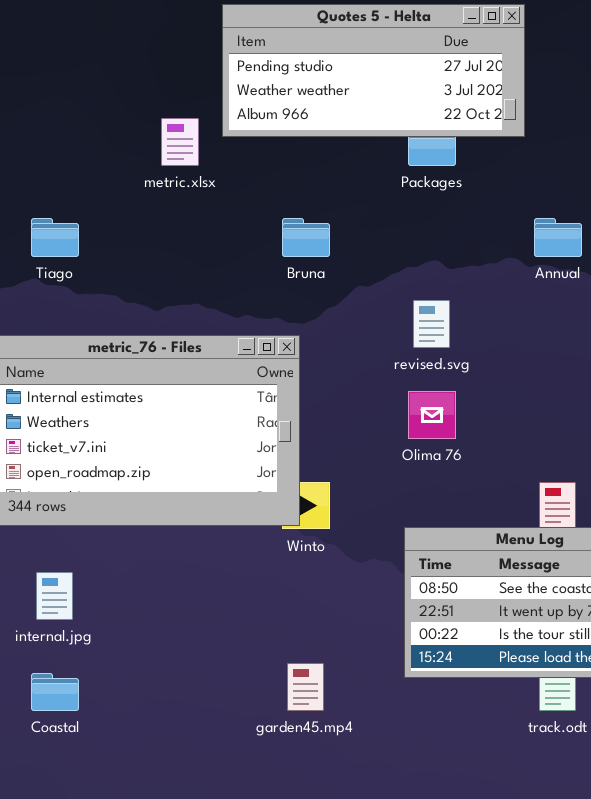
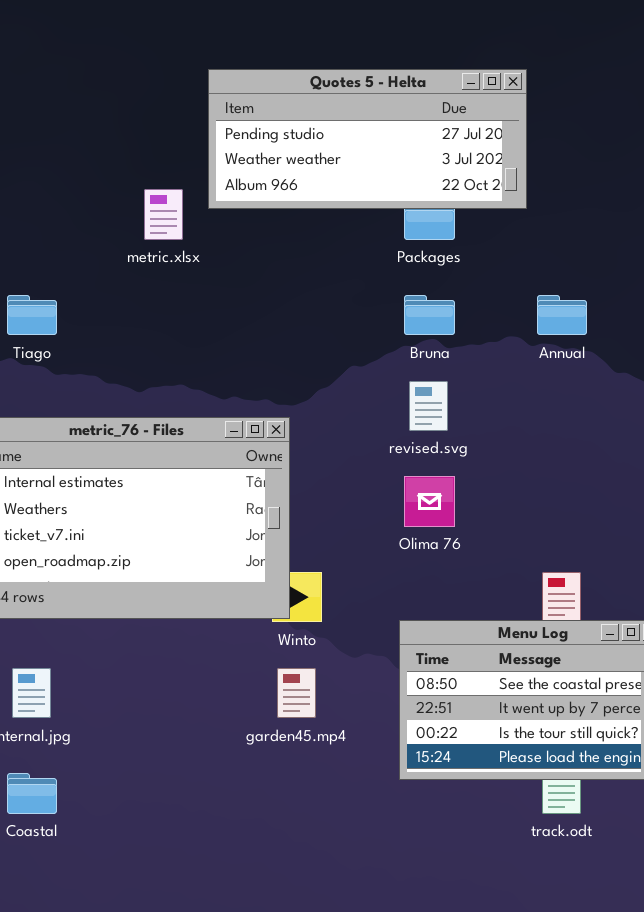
Bruna: [282,218,330,257] -> [404,295,455,335], moved
garden45.mp4: [287,663,324,711] -> [277,668,316,718], moved

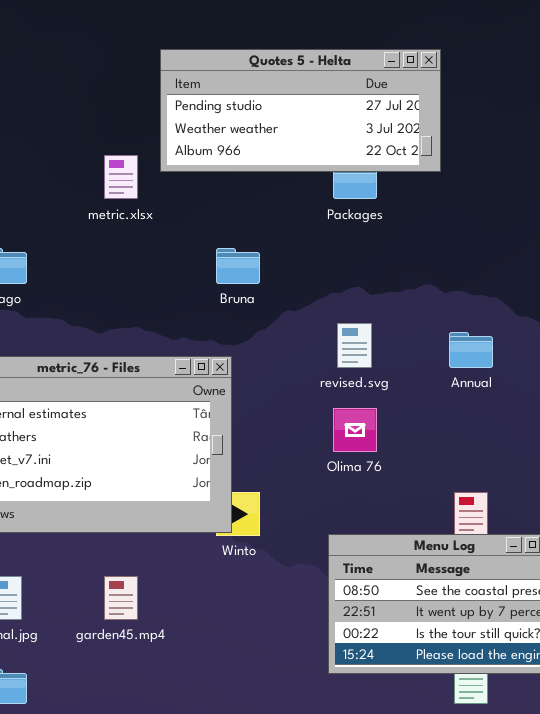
Bruna: [404,295,455,335] -> [216,248,260,284], moved
Annual: [537,295,587,335] -> [449,332,493,368], moved
garden45.mp4: [277,668,316,718] -> [104,576,138,620], moved

